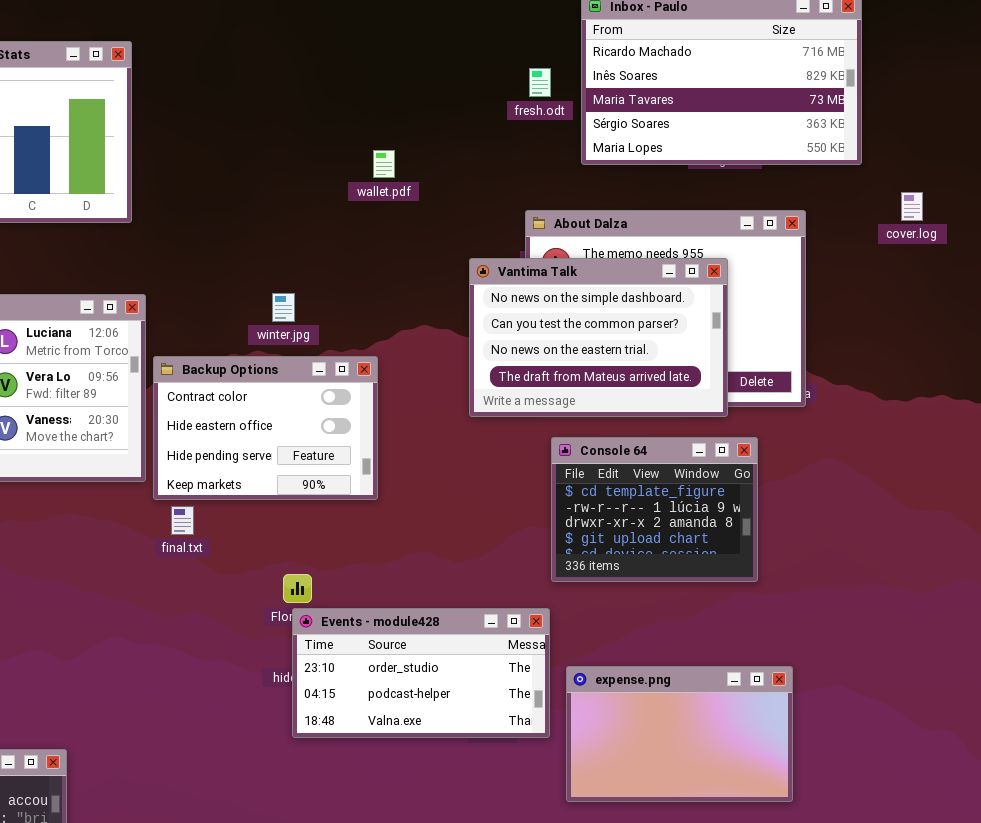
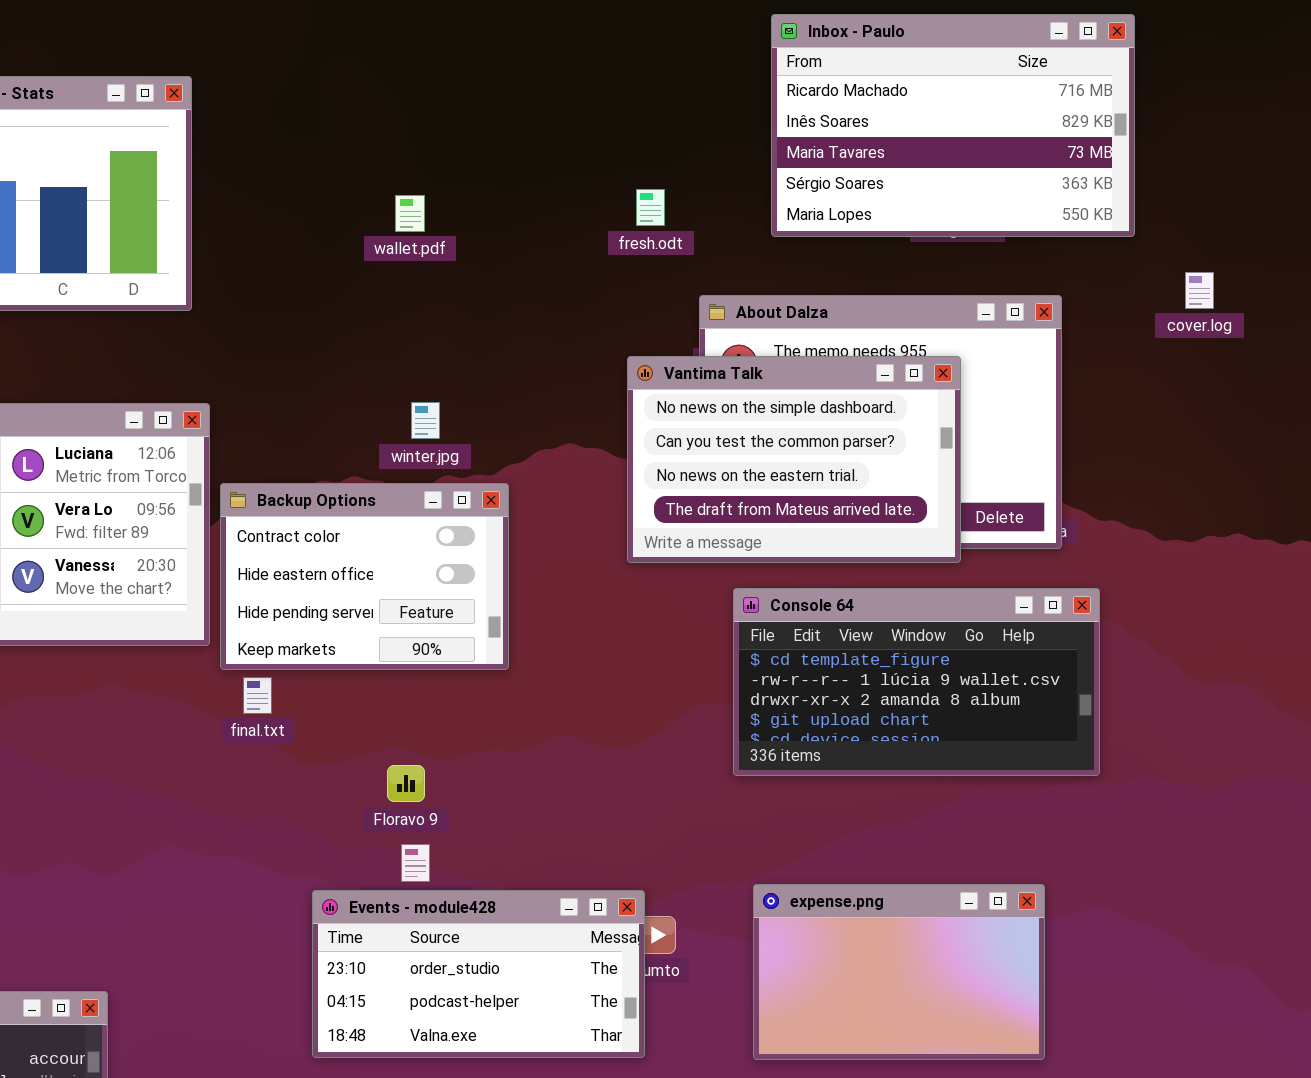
fresh.odt: [529,68,551,97] -> [636,189,665,226], moved
wallet.pdf: [373,150,395,178] -> [395,195,425,232], moved
winter.jpg: [272,293,295,322] -> [411,402,440,439], moved
Console 64: [551,437,758,582] -> [733,588,1100,776], resized
Events - module428: [292,608,550,738] -> [312,890,645,1058], moved

